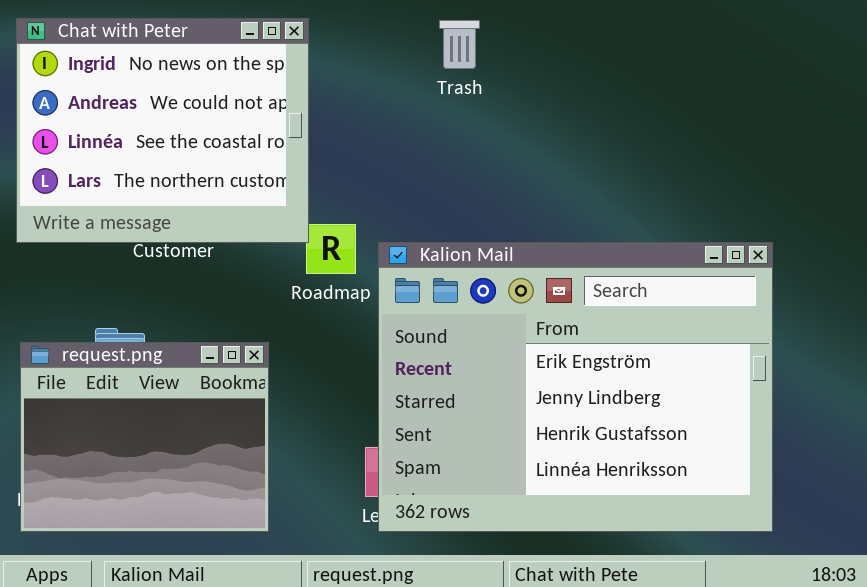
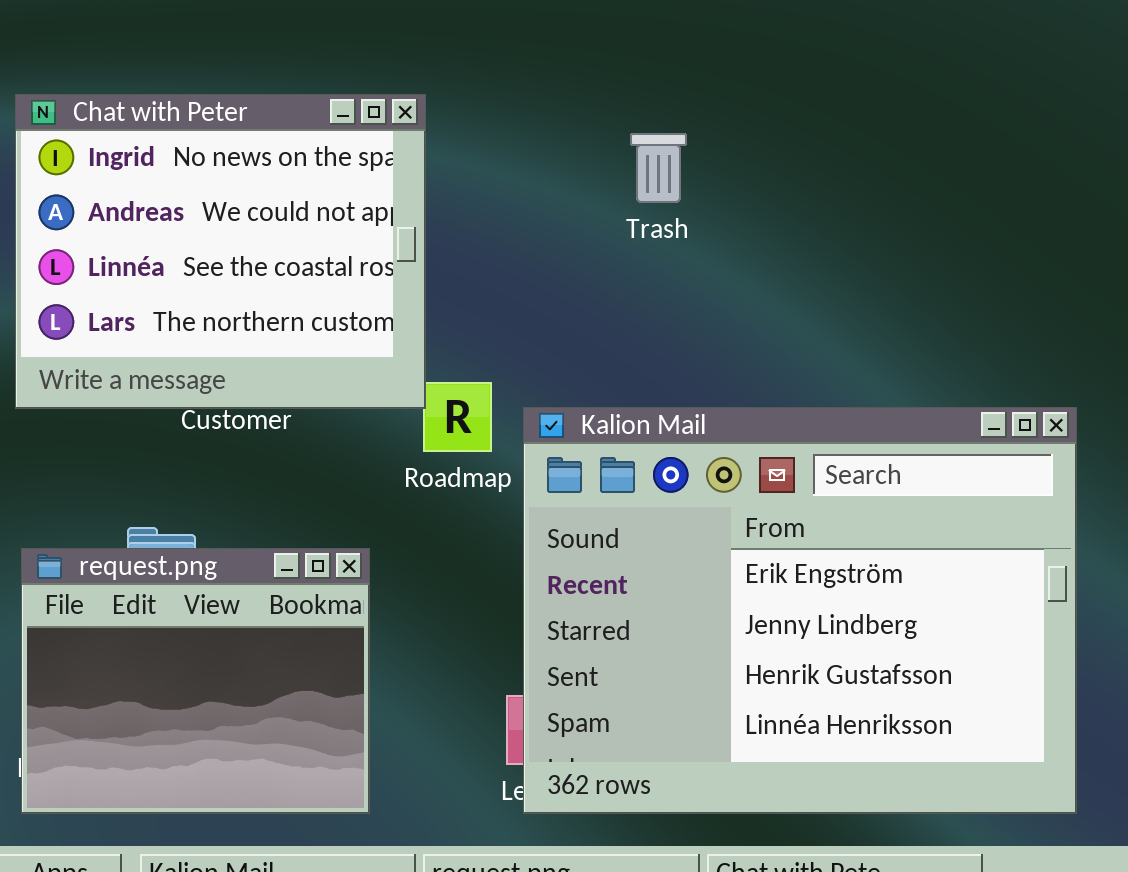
Trash: [439,20,480,69] -> [630,133,687,203], moved

